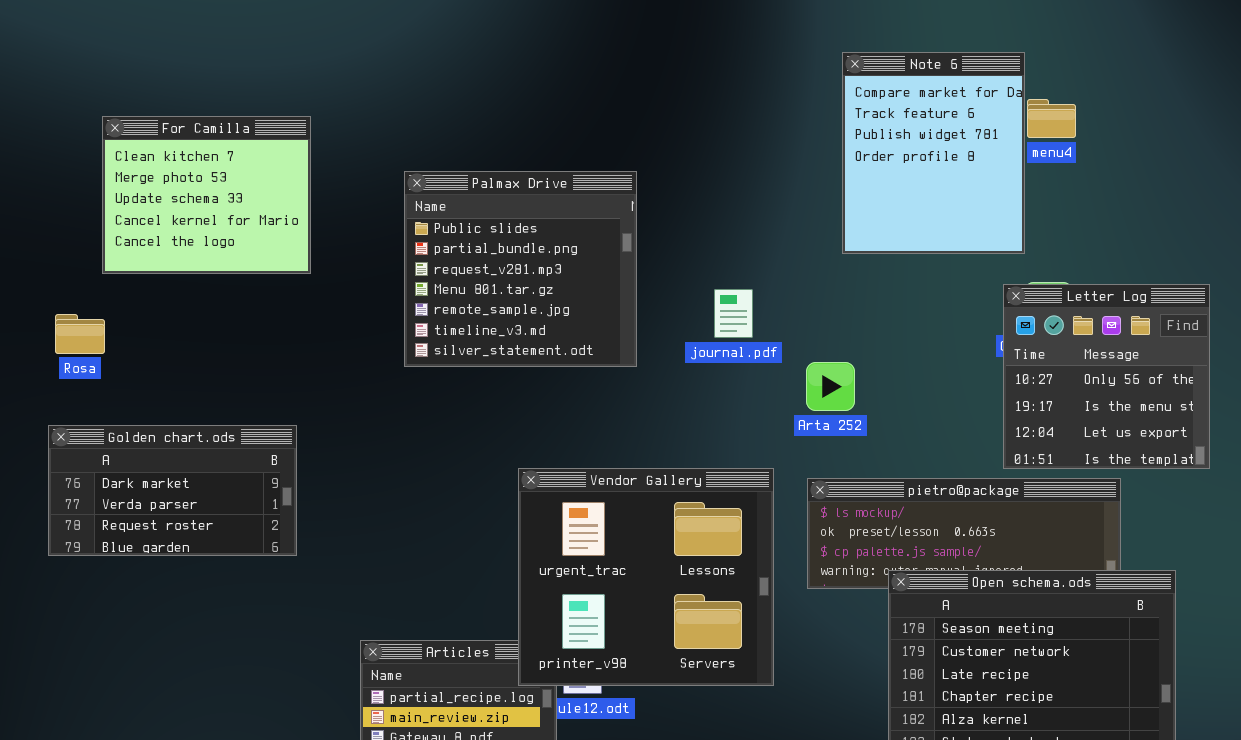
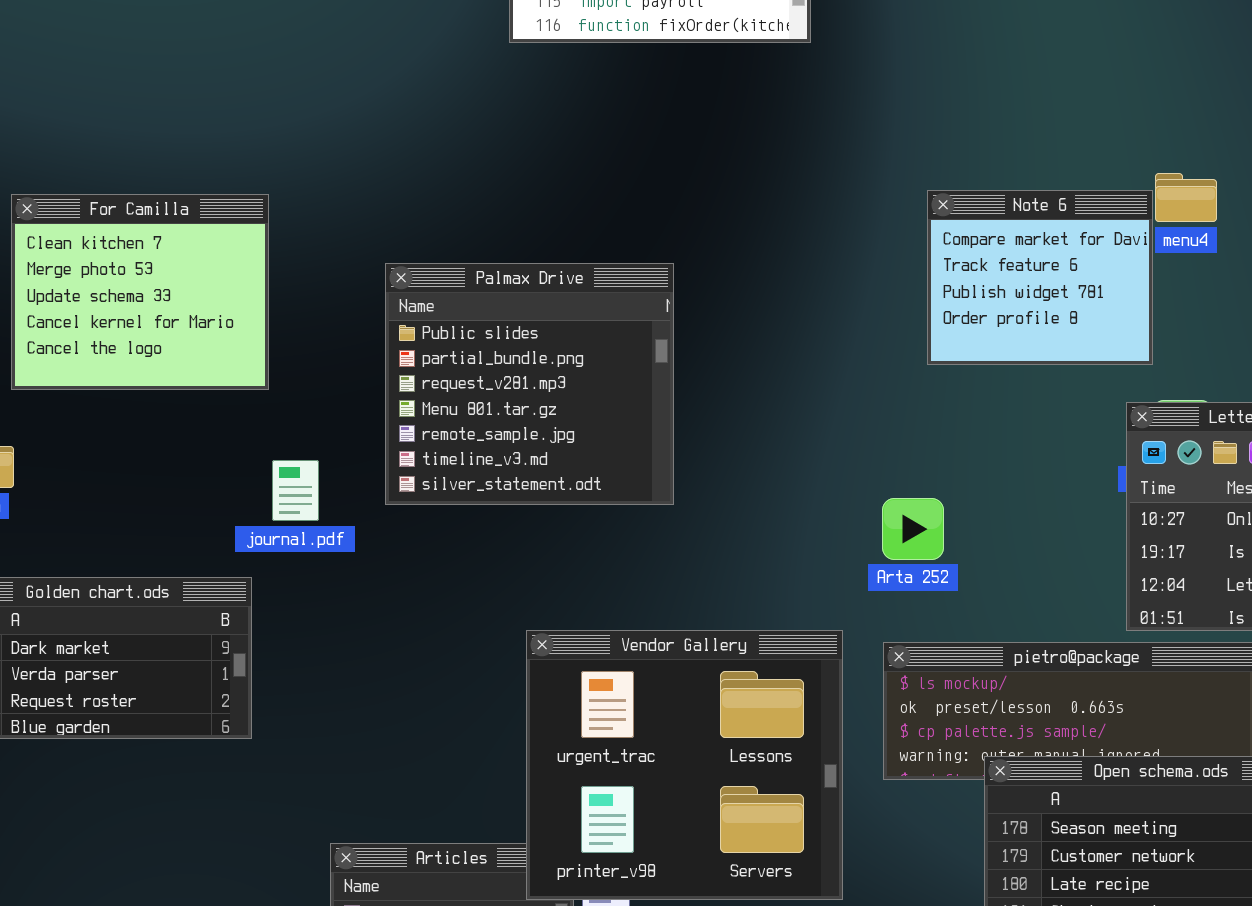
Note 6: [842,52,1025,254] -> [927,190,1153,365], resized
journal.pdf: [714,289,753,338] -> [272,460,319,521], moved

